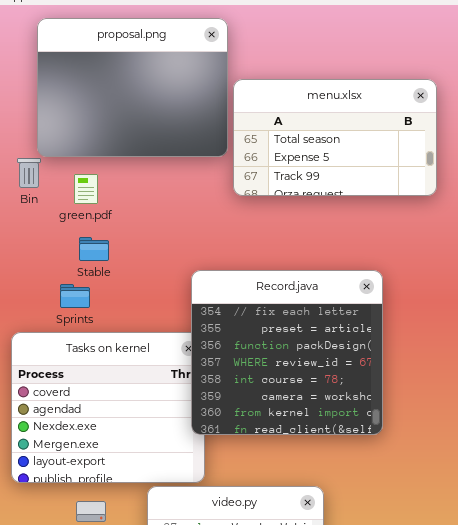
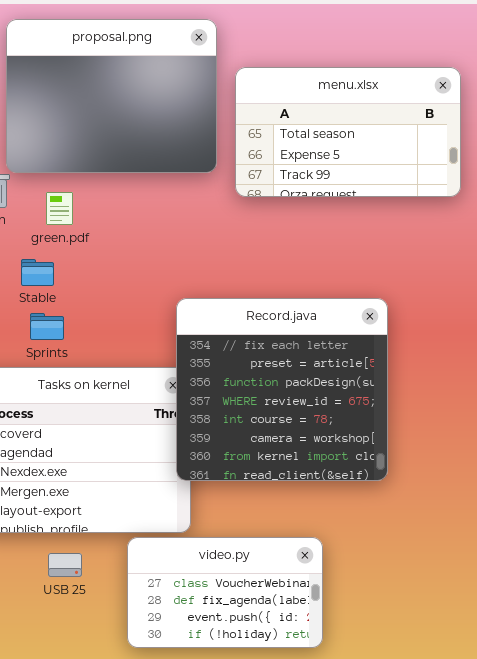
menu.xlsx: [233,79,437,196] -> [235,67,461,197], moved
Stable: [79,237,109,261] -> [21,259,54,286], moved

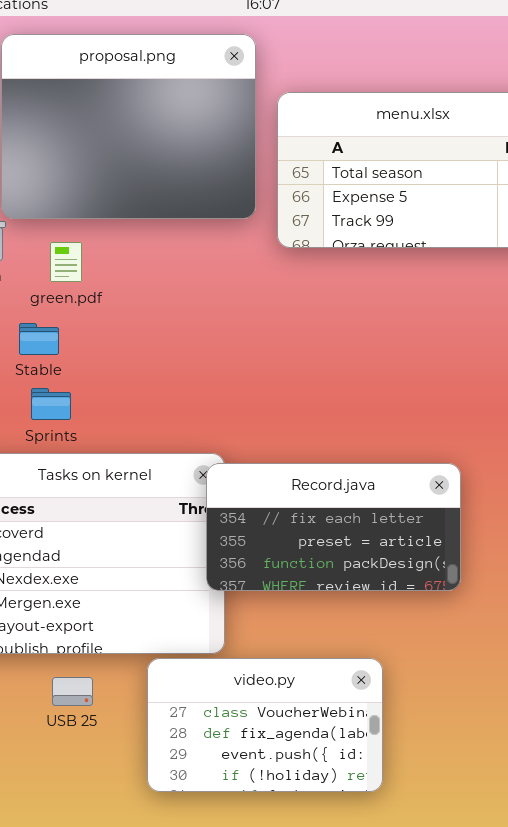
Record.java: [176,298,388,481] -> [206,463,461,591], resized

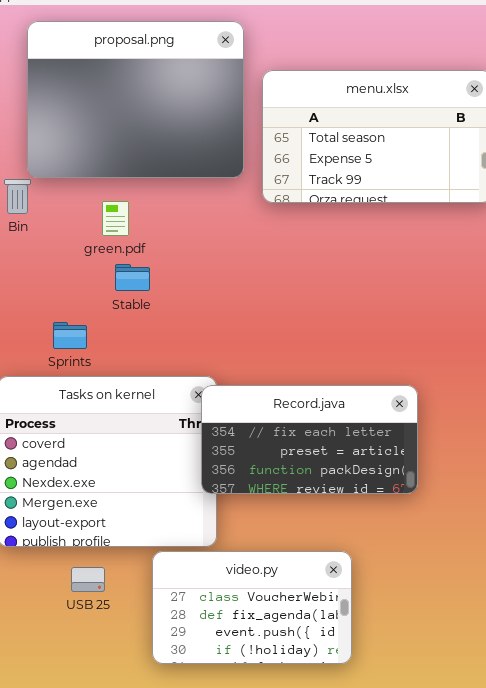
green.pdf: [50,242,82,282] -> [102,201,129,236], moved
Stable: [19,323,59,355] -> [115,264,150,291], moved

